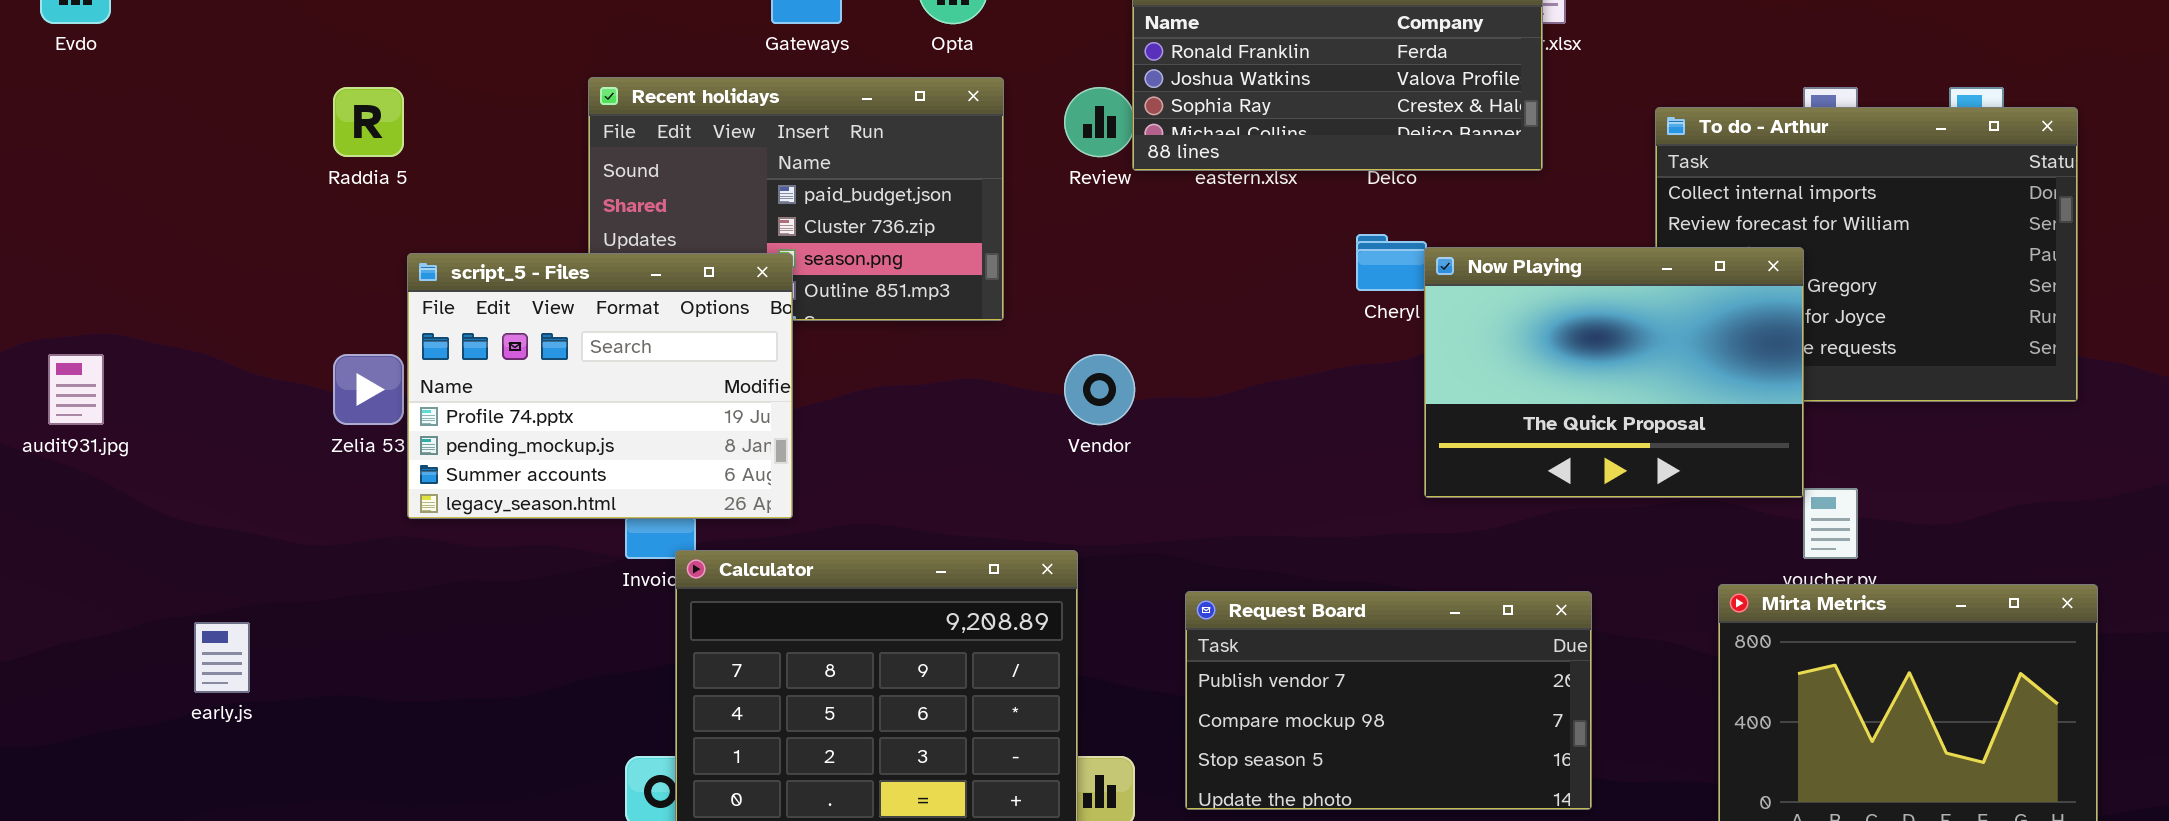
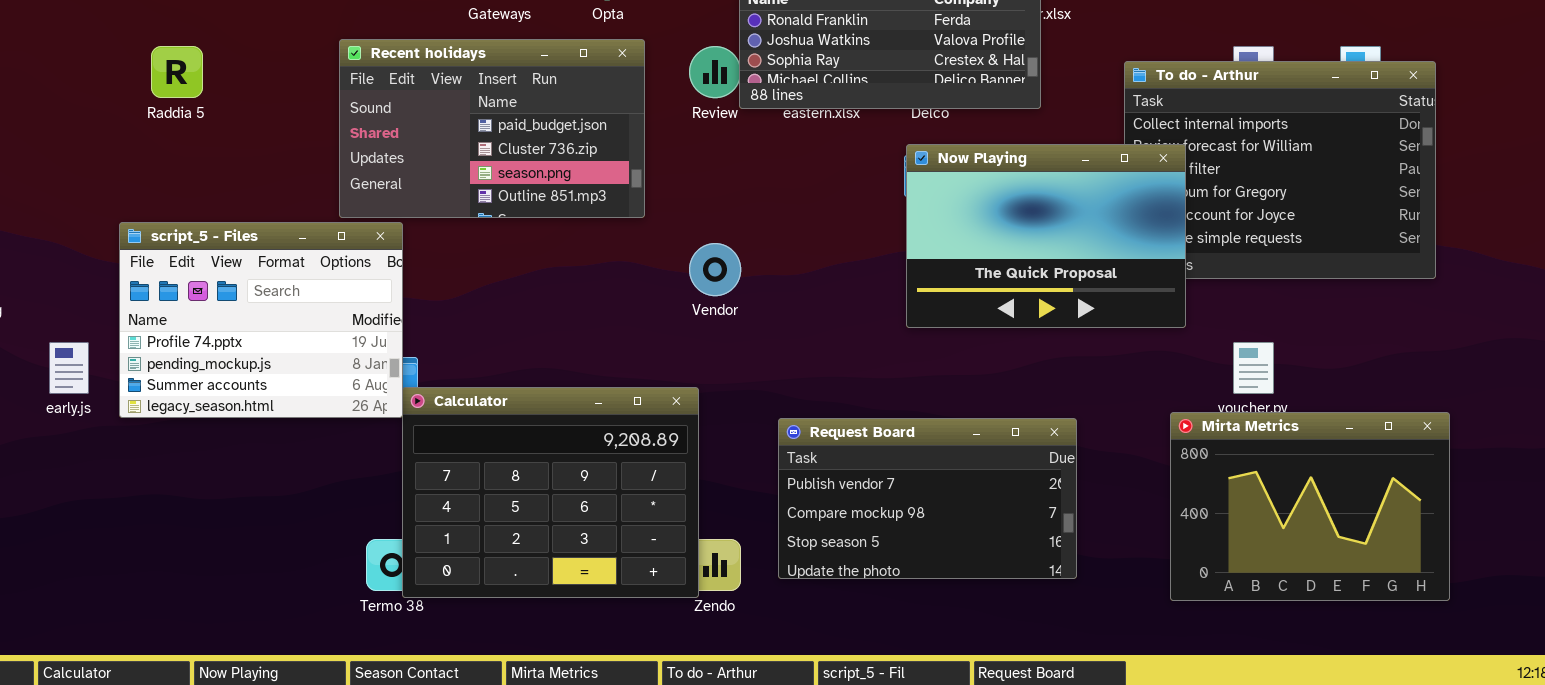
Now Playing: [1424,247,1804,498] -> [906,144,1186,328], moved
script_5 - Files: [407,253,793,519] -> [119,222,403,418], moved
early.js: [194,622,250,693] -> [49,342,89,394], moved

